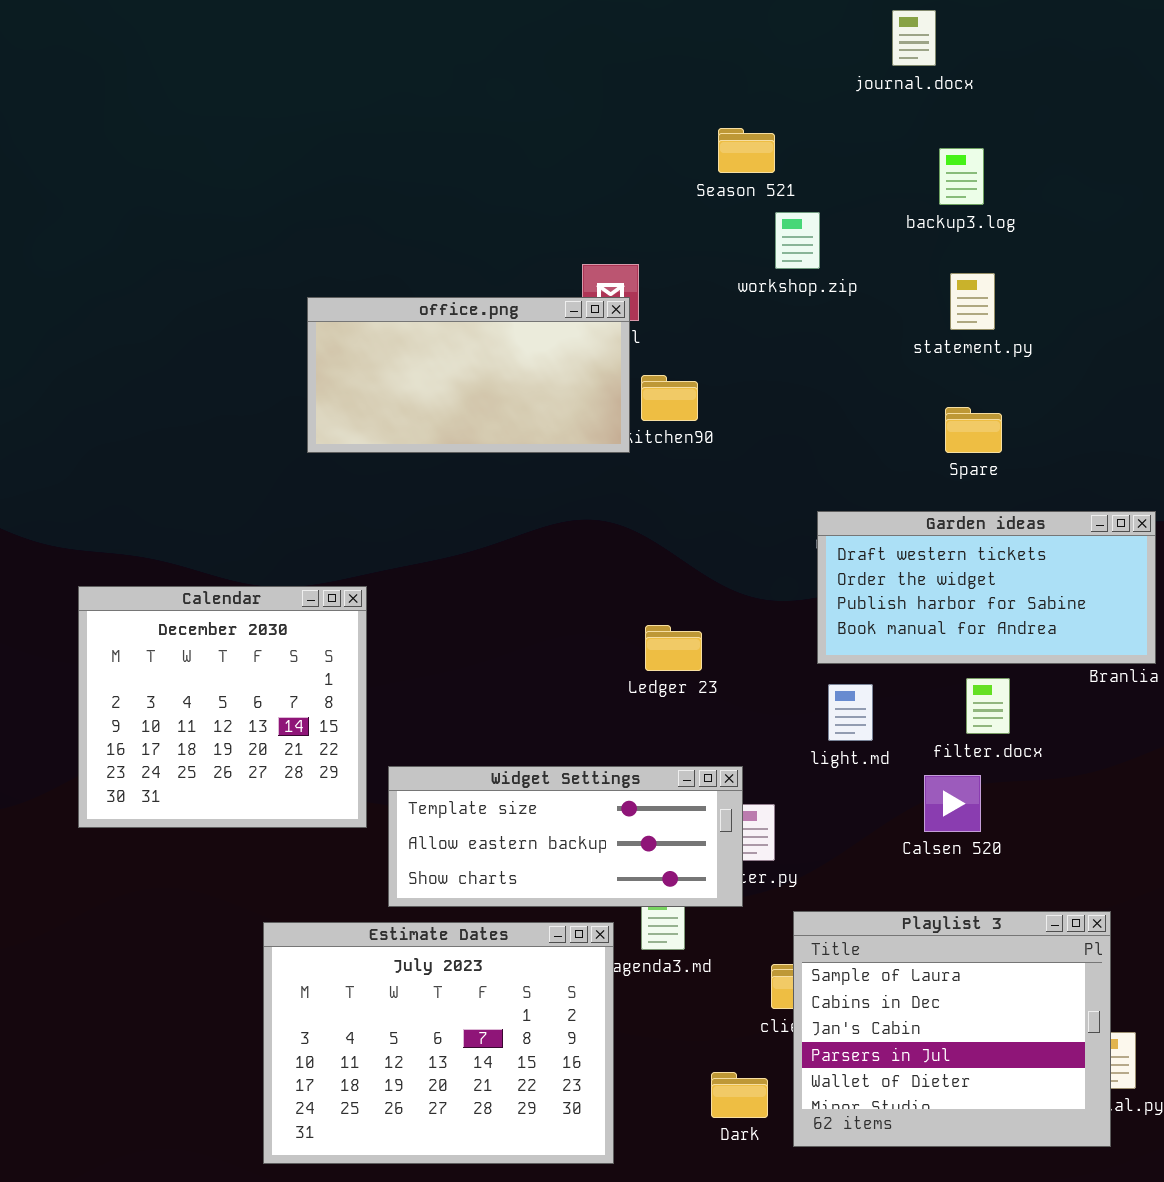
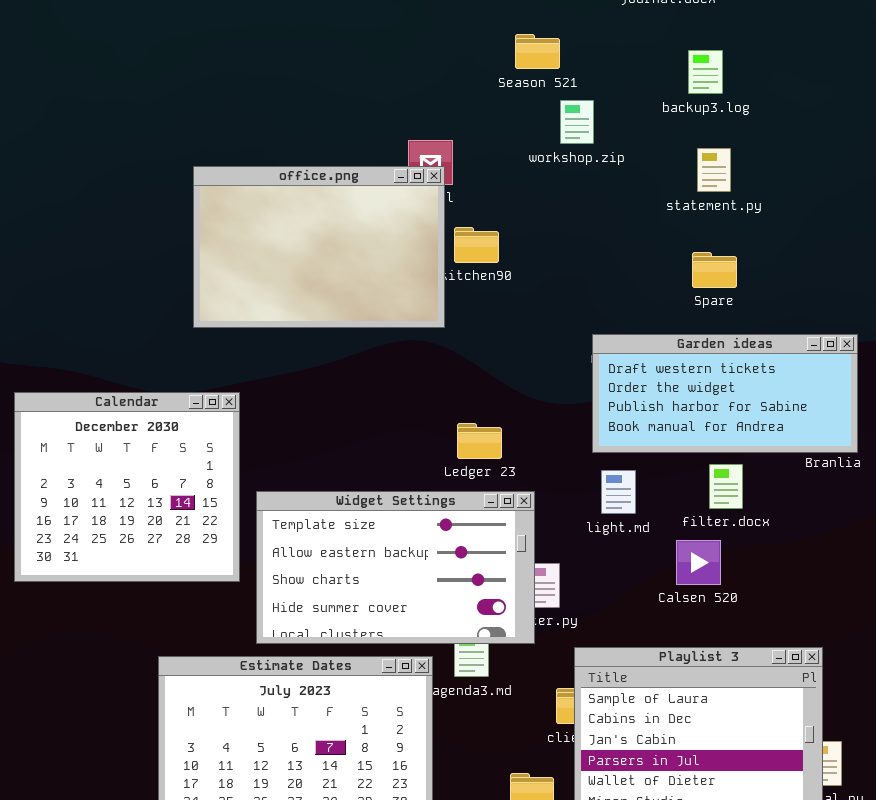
office.png: [307,297,630,453] -> [193,166,445,328], resized
Widget Settings: [388,766,743,907] -> [256,491,535,644], resized

